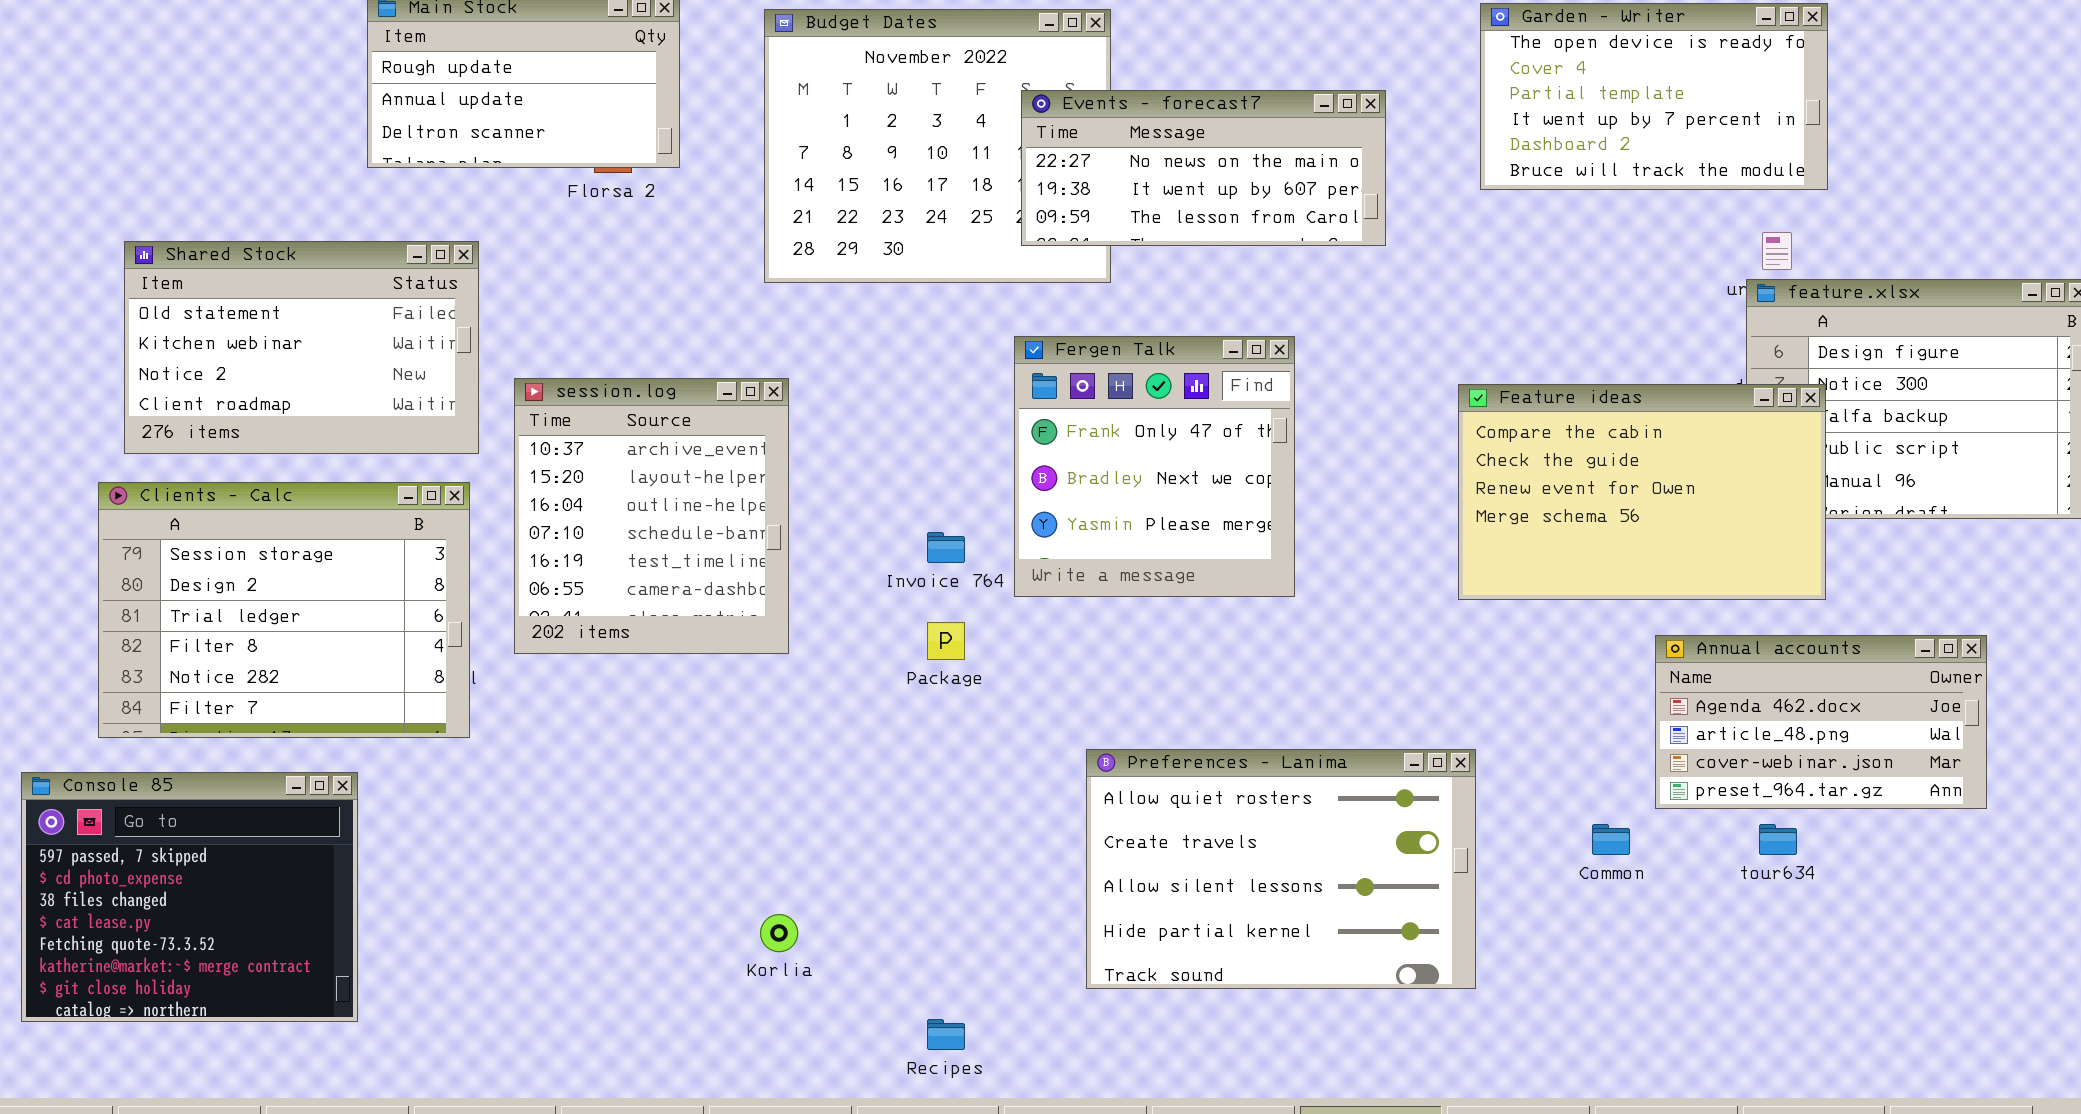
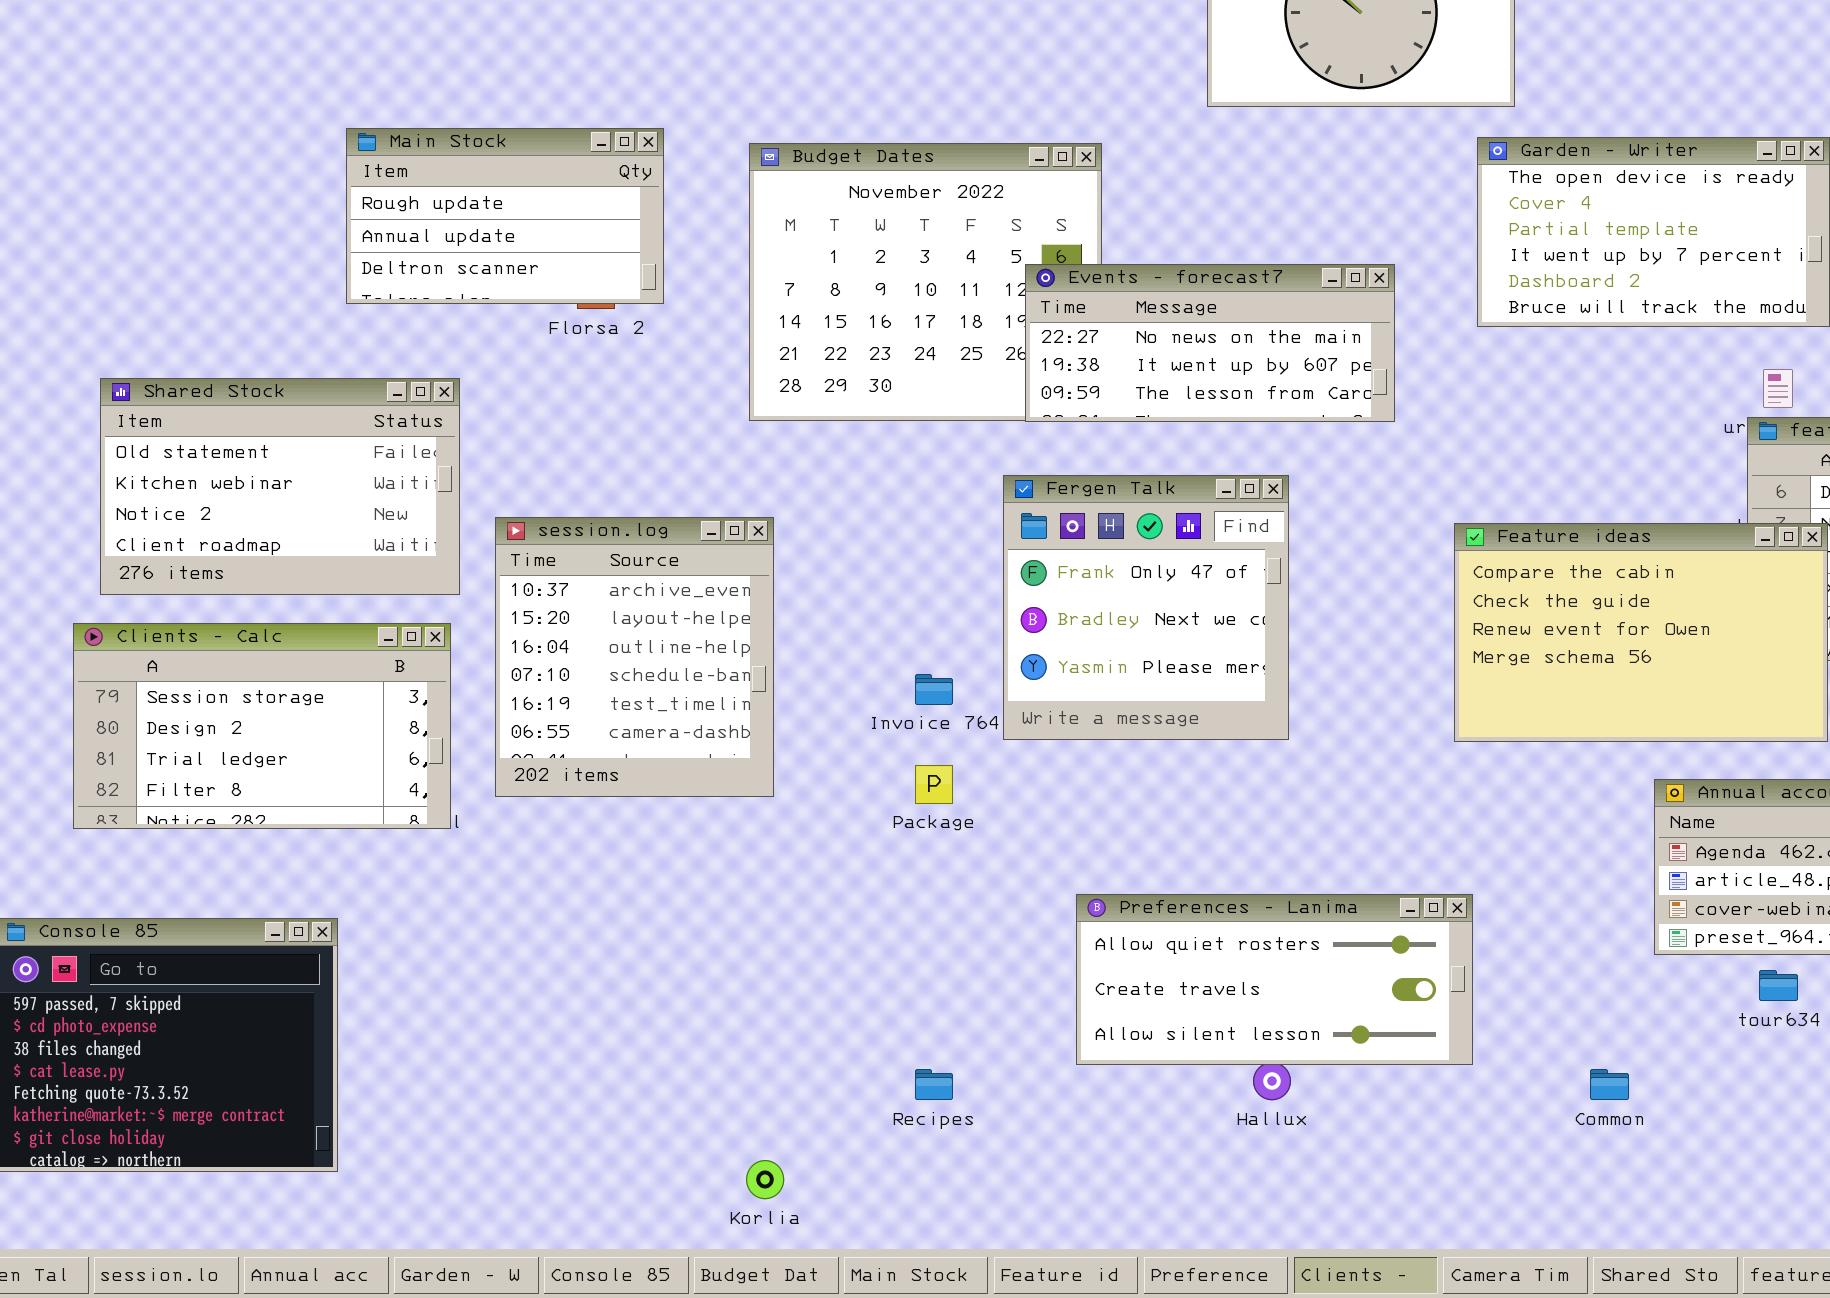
Events - forecast7: [1021,90,1386,246] -> [1025,264,1395,422], moved
Clients - Calc: [98,482,470,738] -> [73,623,451,829], resized
Preferences - Lanima: [1086,749,1476,989] -> [1076,894,1473,1065], resized
Common: [1592,824,1630,855] -> [1590,1069,1629,1100], moved
Korlia: [760,914,798,952] -> [746,1160,784,1199], moved
Recipes: [927,1019,965,1050] -> [915,1069,953,1100], moved

